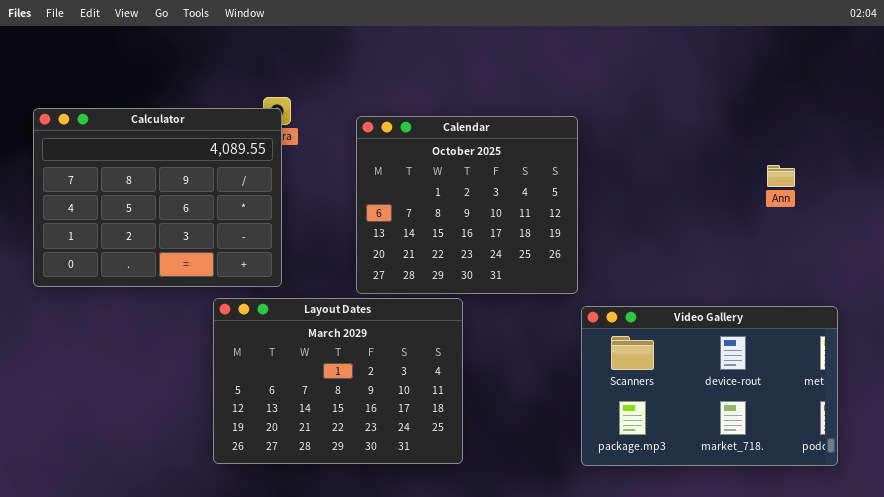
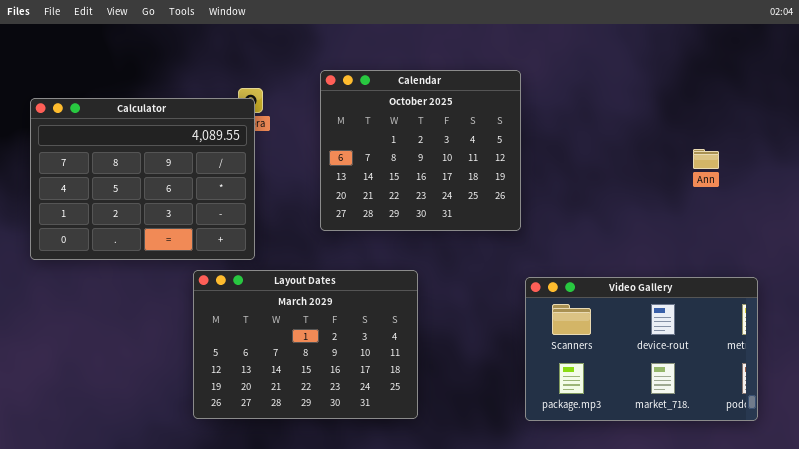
Calendar: [356,116,578,294] -> [320,70,521,231], moved

